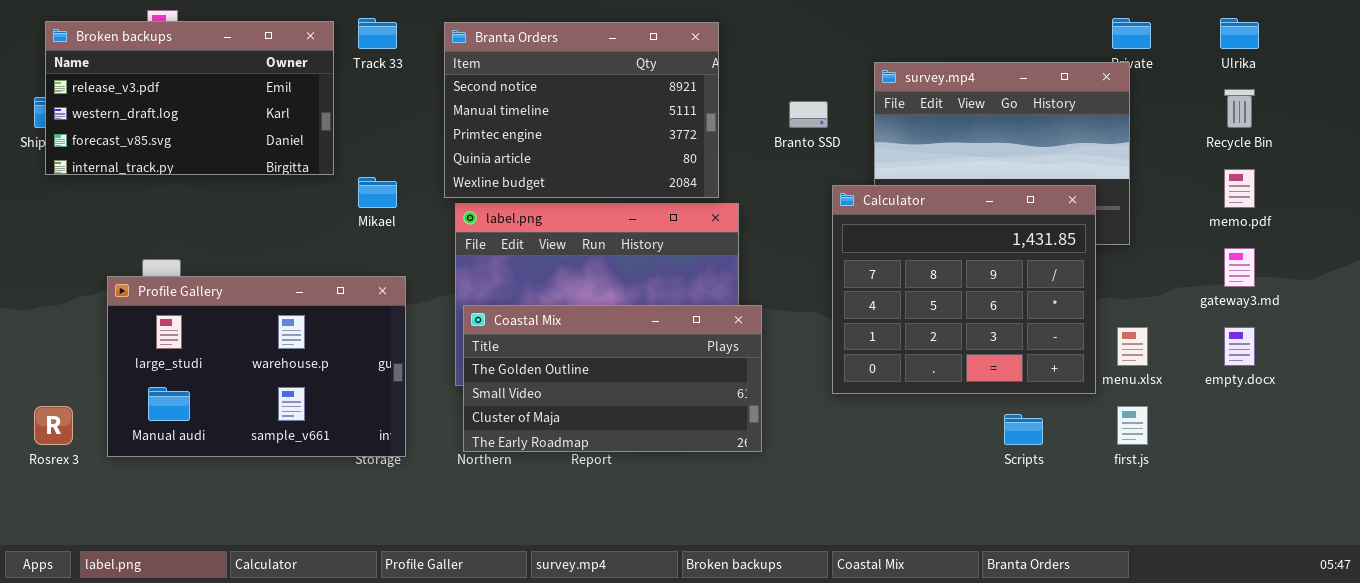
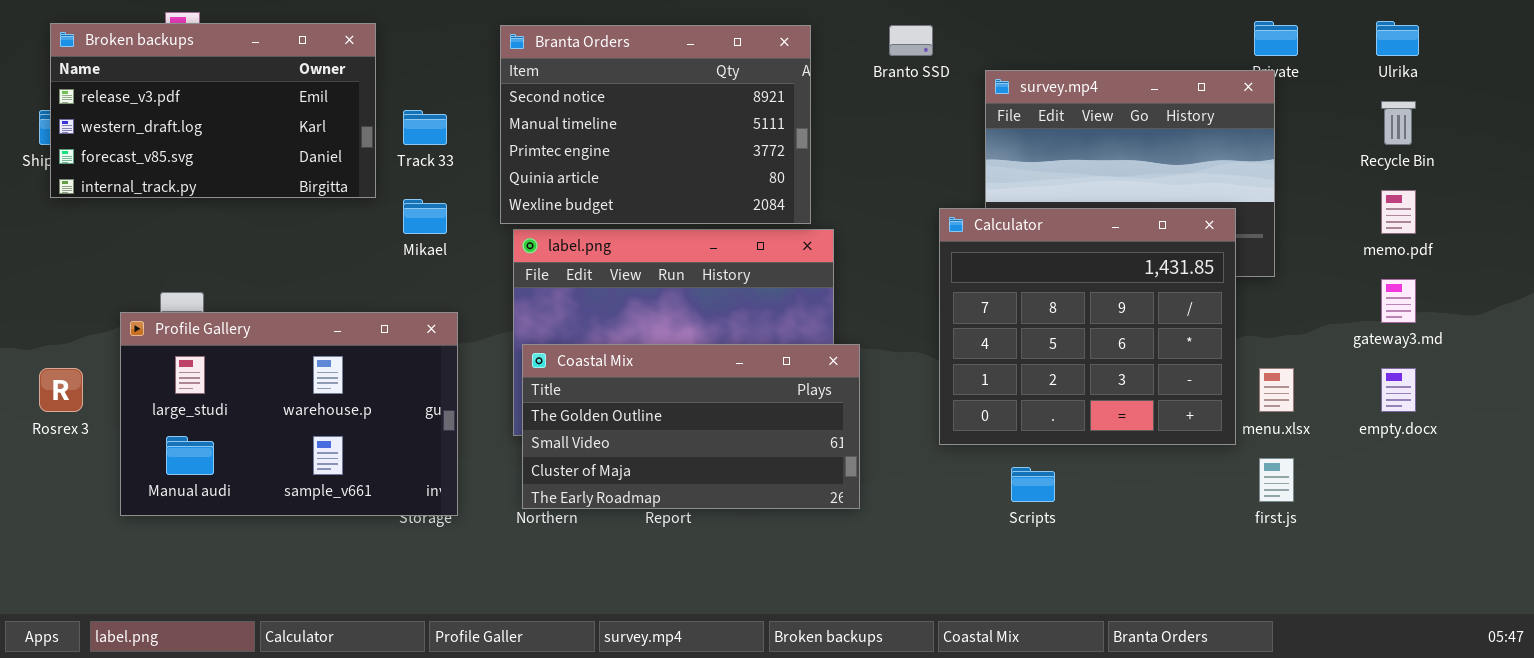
Track 33: [358,18,397,49] -> [403,110,447,145], moved
Branto SSD: [789,101,828,128] -> [889,25,933,56], moved
Rosrex 3: [34,406,73,445] -> [39,368,83,412], moved
Scripts: [1004,414,1043,445] -> [1011,467,1055,502], moved

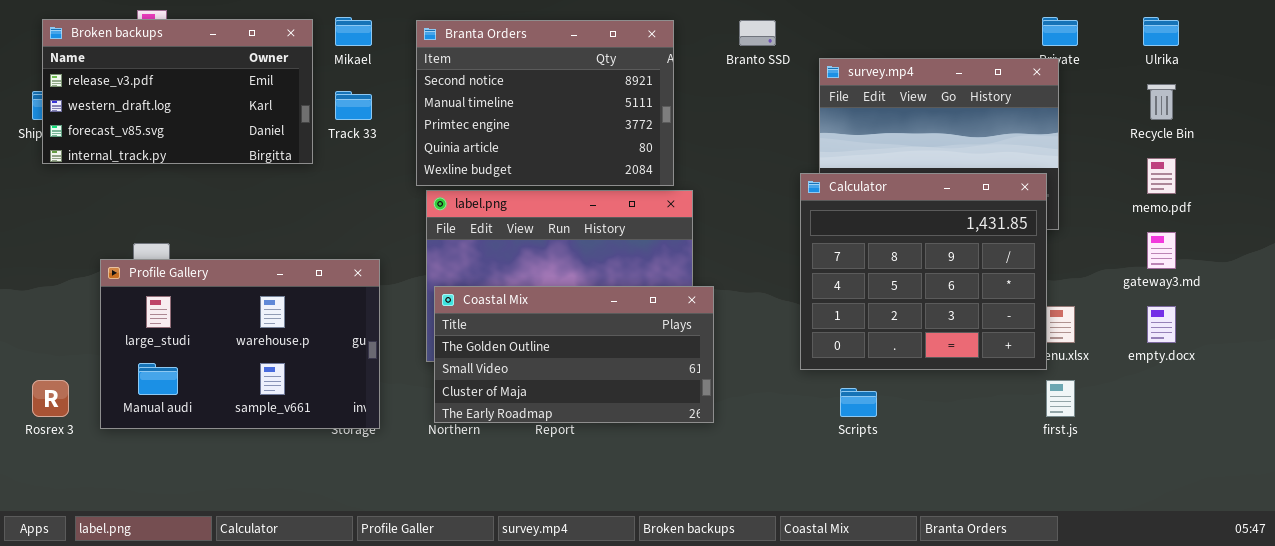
Mikael: [403,199,447,234] -> [335,17,372,46], moved
Calculator: [939,208,1236,445] -> [800,173,1047,370], moved
Rosrex 3: [39,368,83,412] -> [32,380,69,417], moved

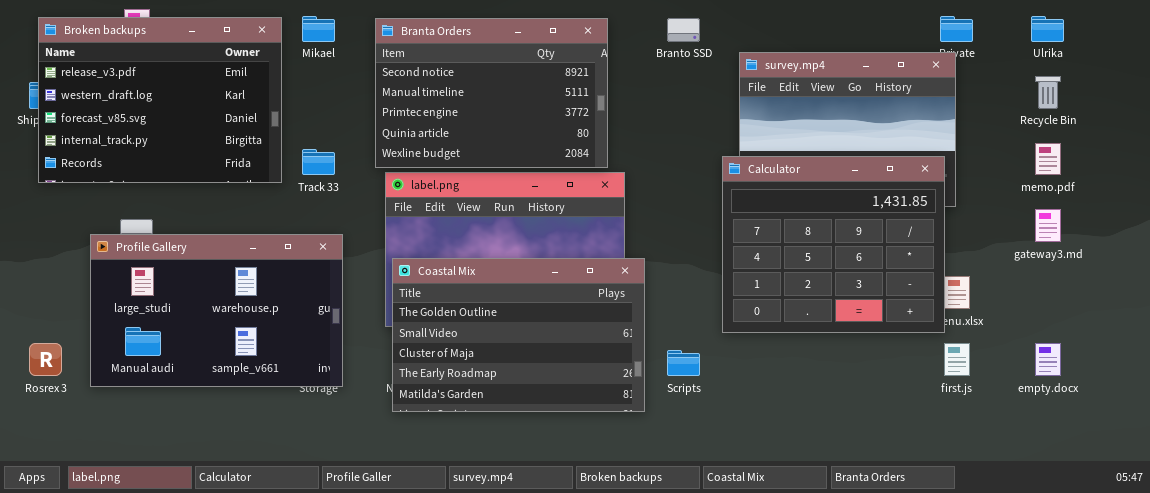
Broken backups: [42,19,313,164] -> [38,17,282,183], resized
Track 33: [335,91,372,120] -> [302,149,335,175], moved
Coastal Mix: [434,286,714,423] -> [392,258,645,412], resized
empty.docx: [1147,306,1176,343] -> [1035,343,1061,376], moved
Scripts: [840,388,877,417] -> [667,350,700,376], moved

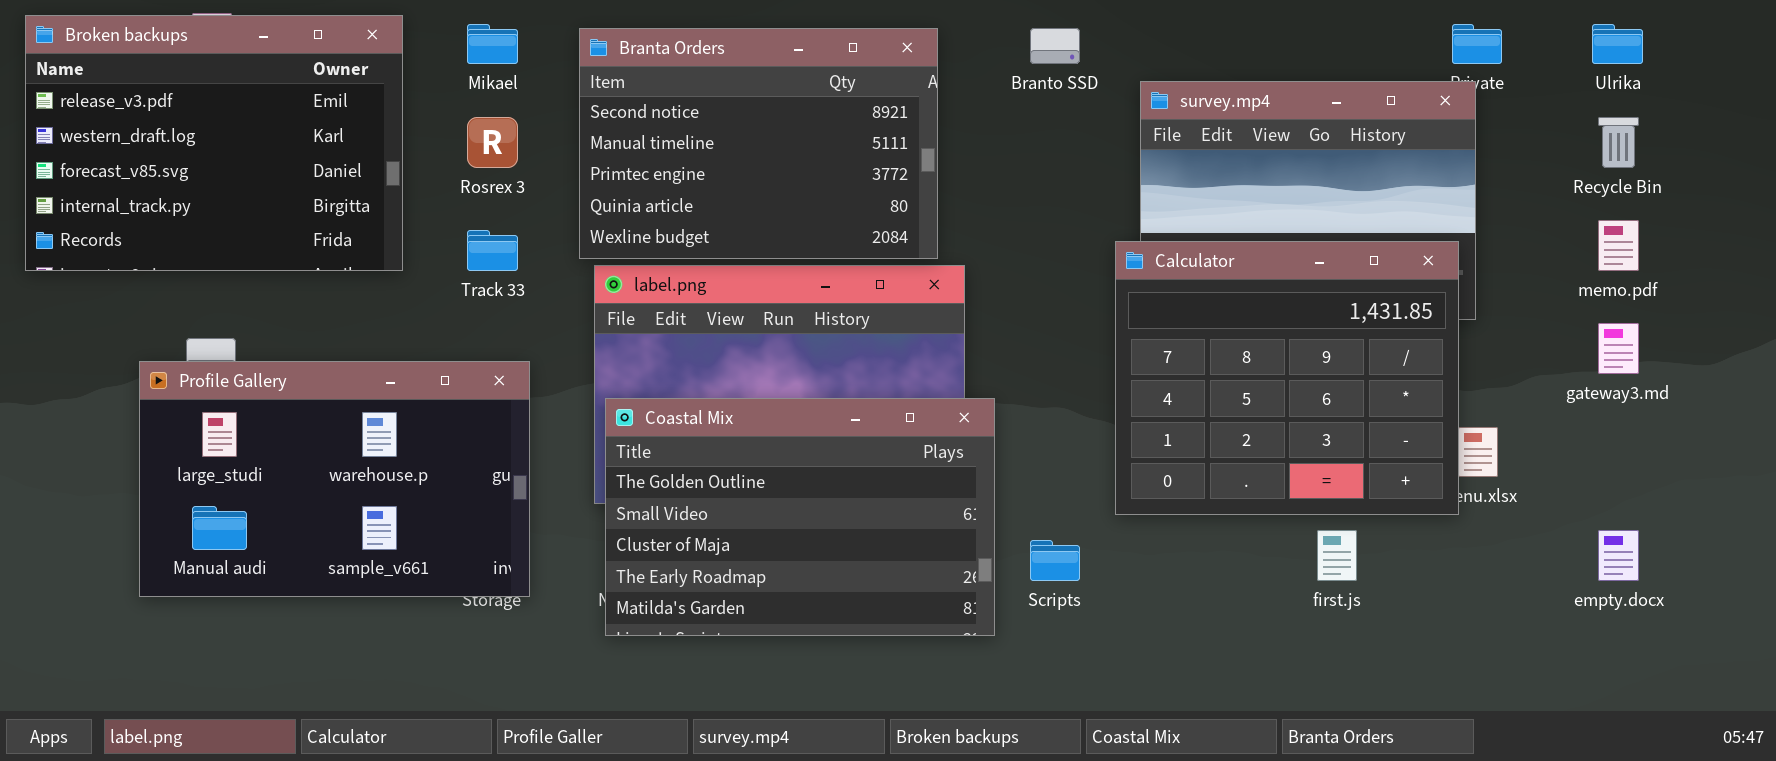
Broken backups: [38,17,282,183] -> [25,15,403,271], moved
Rosrex 3: [29,343,62,376] -> [467,117,518,168], moved
first.js: [944,343,970,376] -> [1317,530,1357,581], moved

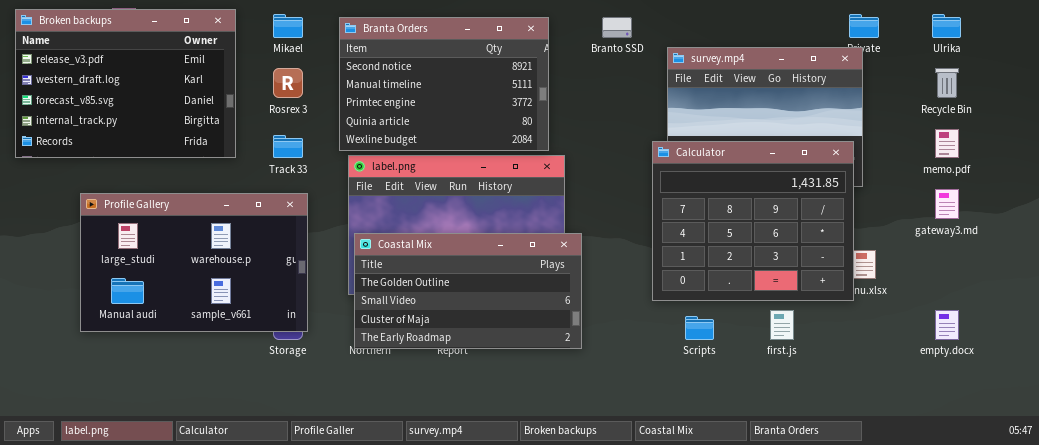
Profile Gallery: [139,361,530,597] -> [80,193,308,332], moved
Coastal Mix: [605,398,995,636] -> [354,233,582,349], resized
Scripts: [1030,540,1080,581] -> [685,316,714,340], moved

